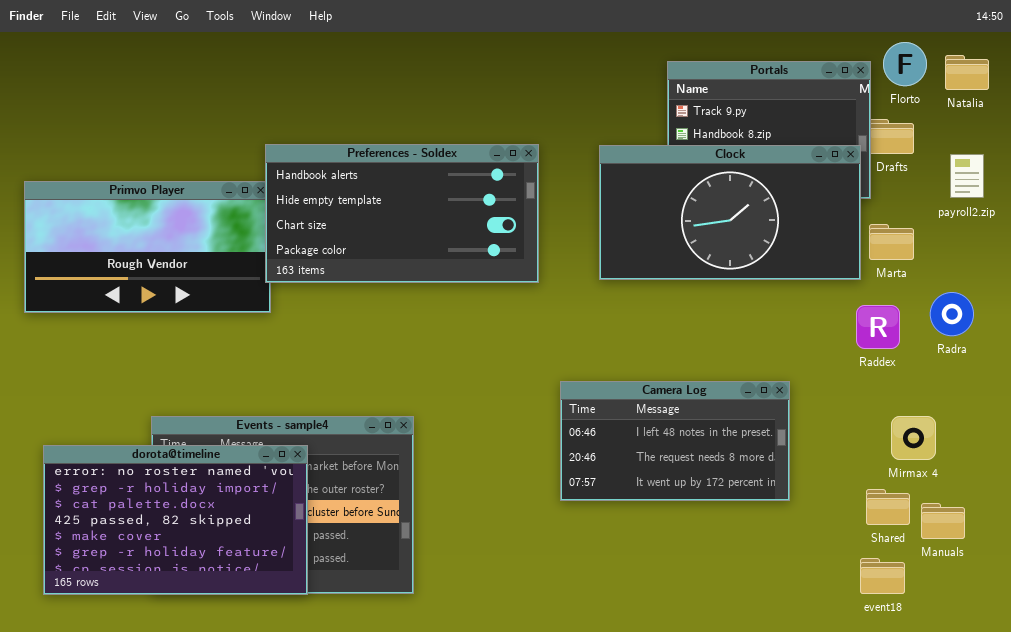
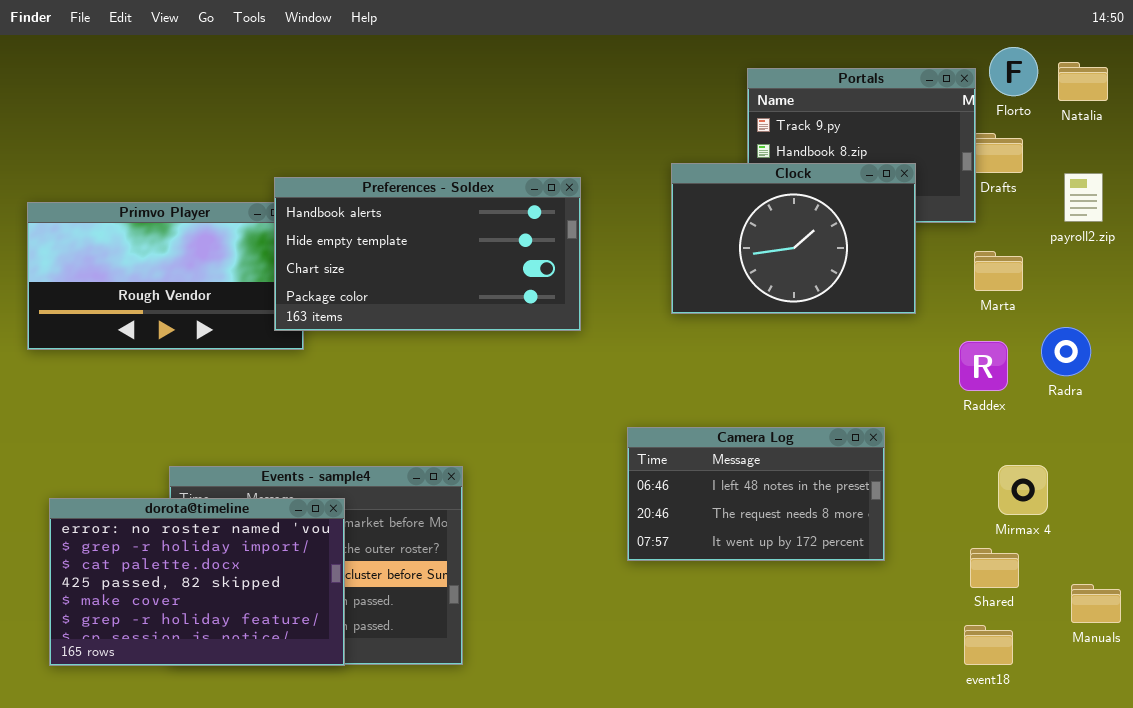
Preferences - Soldex: [265,144,539,283] -> [274,177,581,331], moved
Clock: [599,145,861,280] -> [671,163,916,314], resized
Manuals: [921,503,965,539] -> [1071,584,1121,623], moved

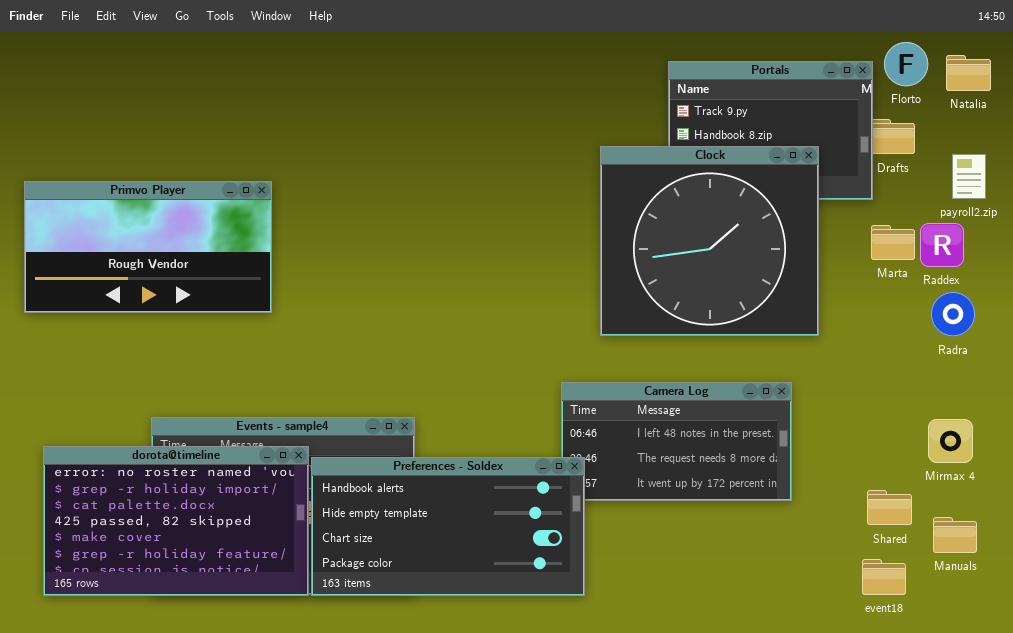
Clock: [671,163,916,314] -> [600,146,819,336], resized
Preferences - Soldex: [274,177,581,331] -> [311,457,585,596], moved
Raddex: [959,341,1008,391] -> [920,223,964,267], moved
Mirmax 4: [998,465,1048,515] -> [928,419,973,463], moved
Manuals: [1071,584,1121,623] -> [933,517,977,553], moved

